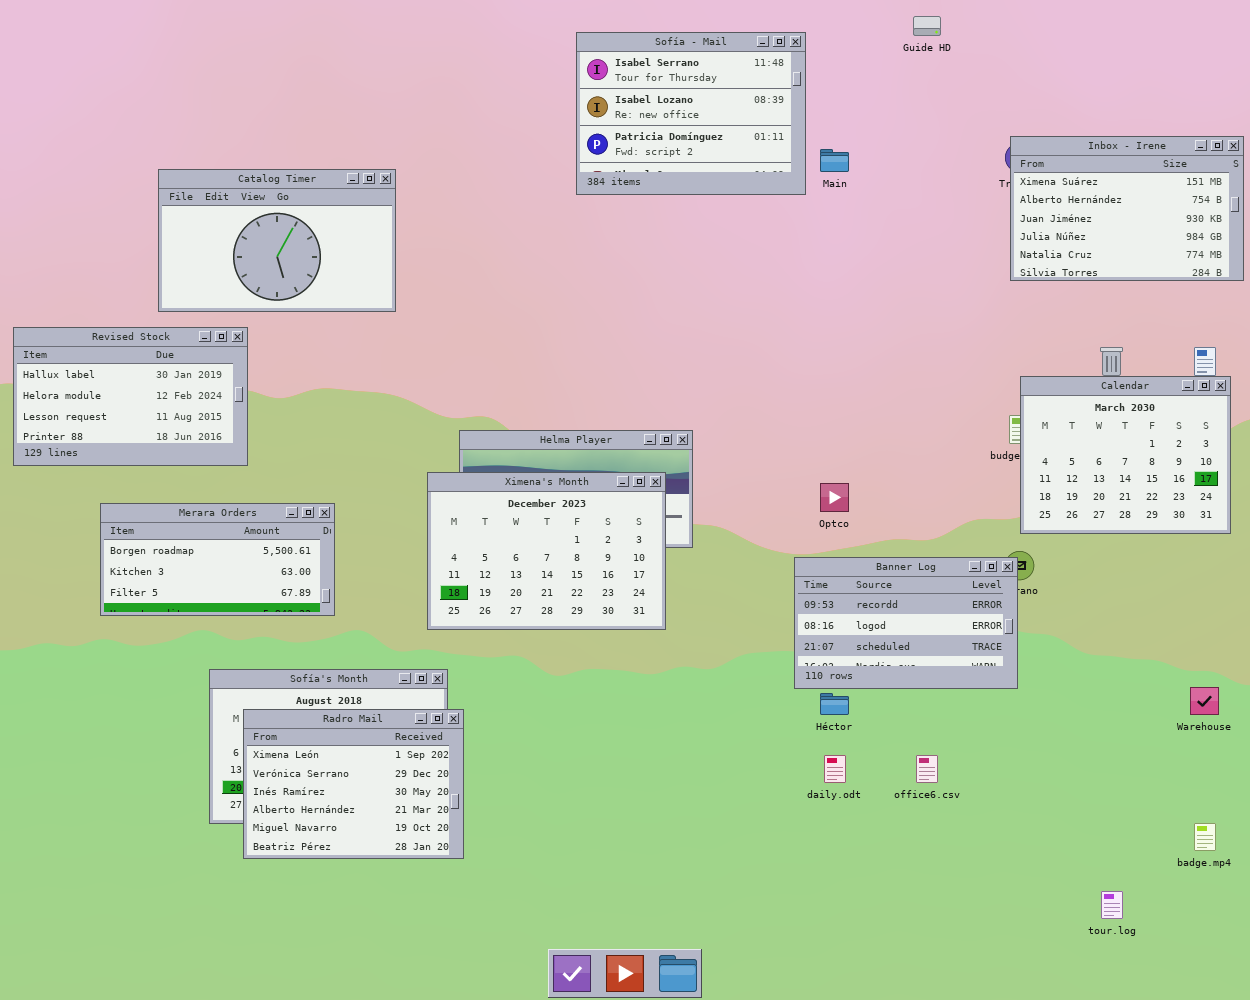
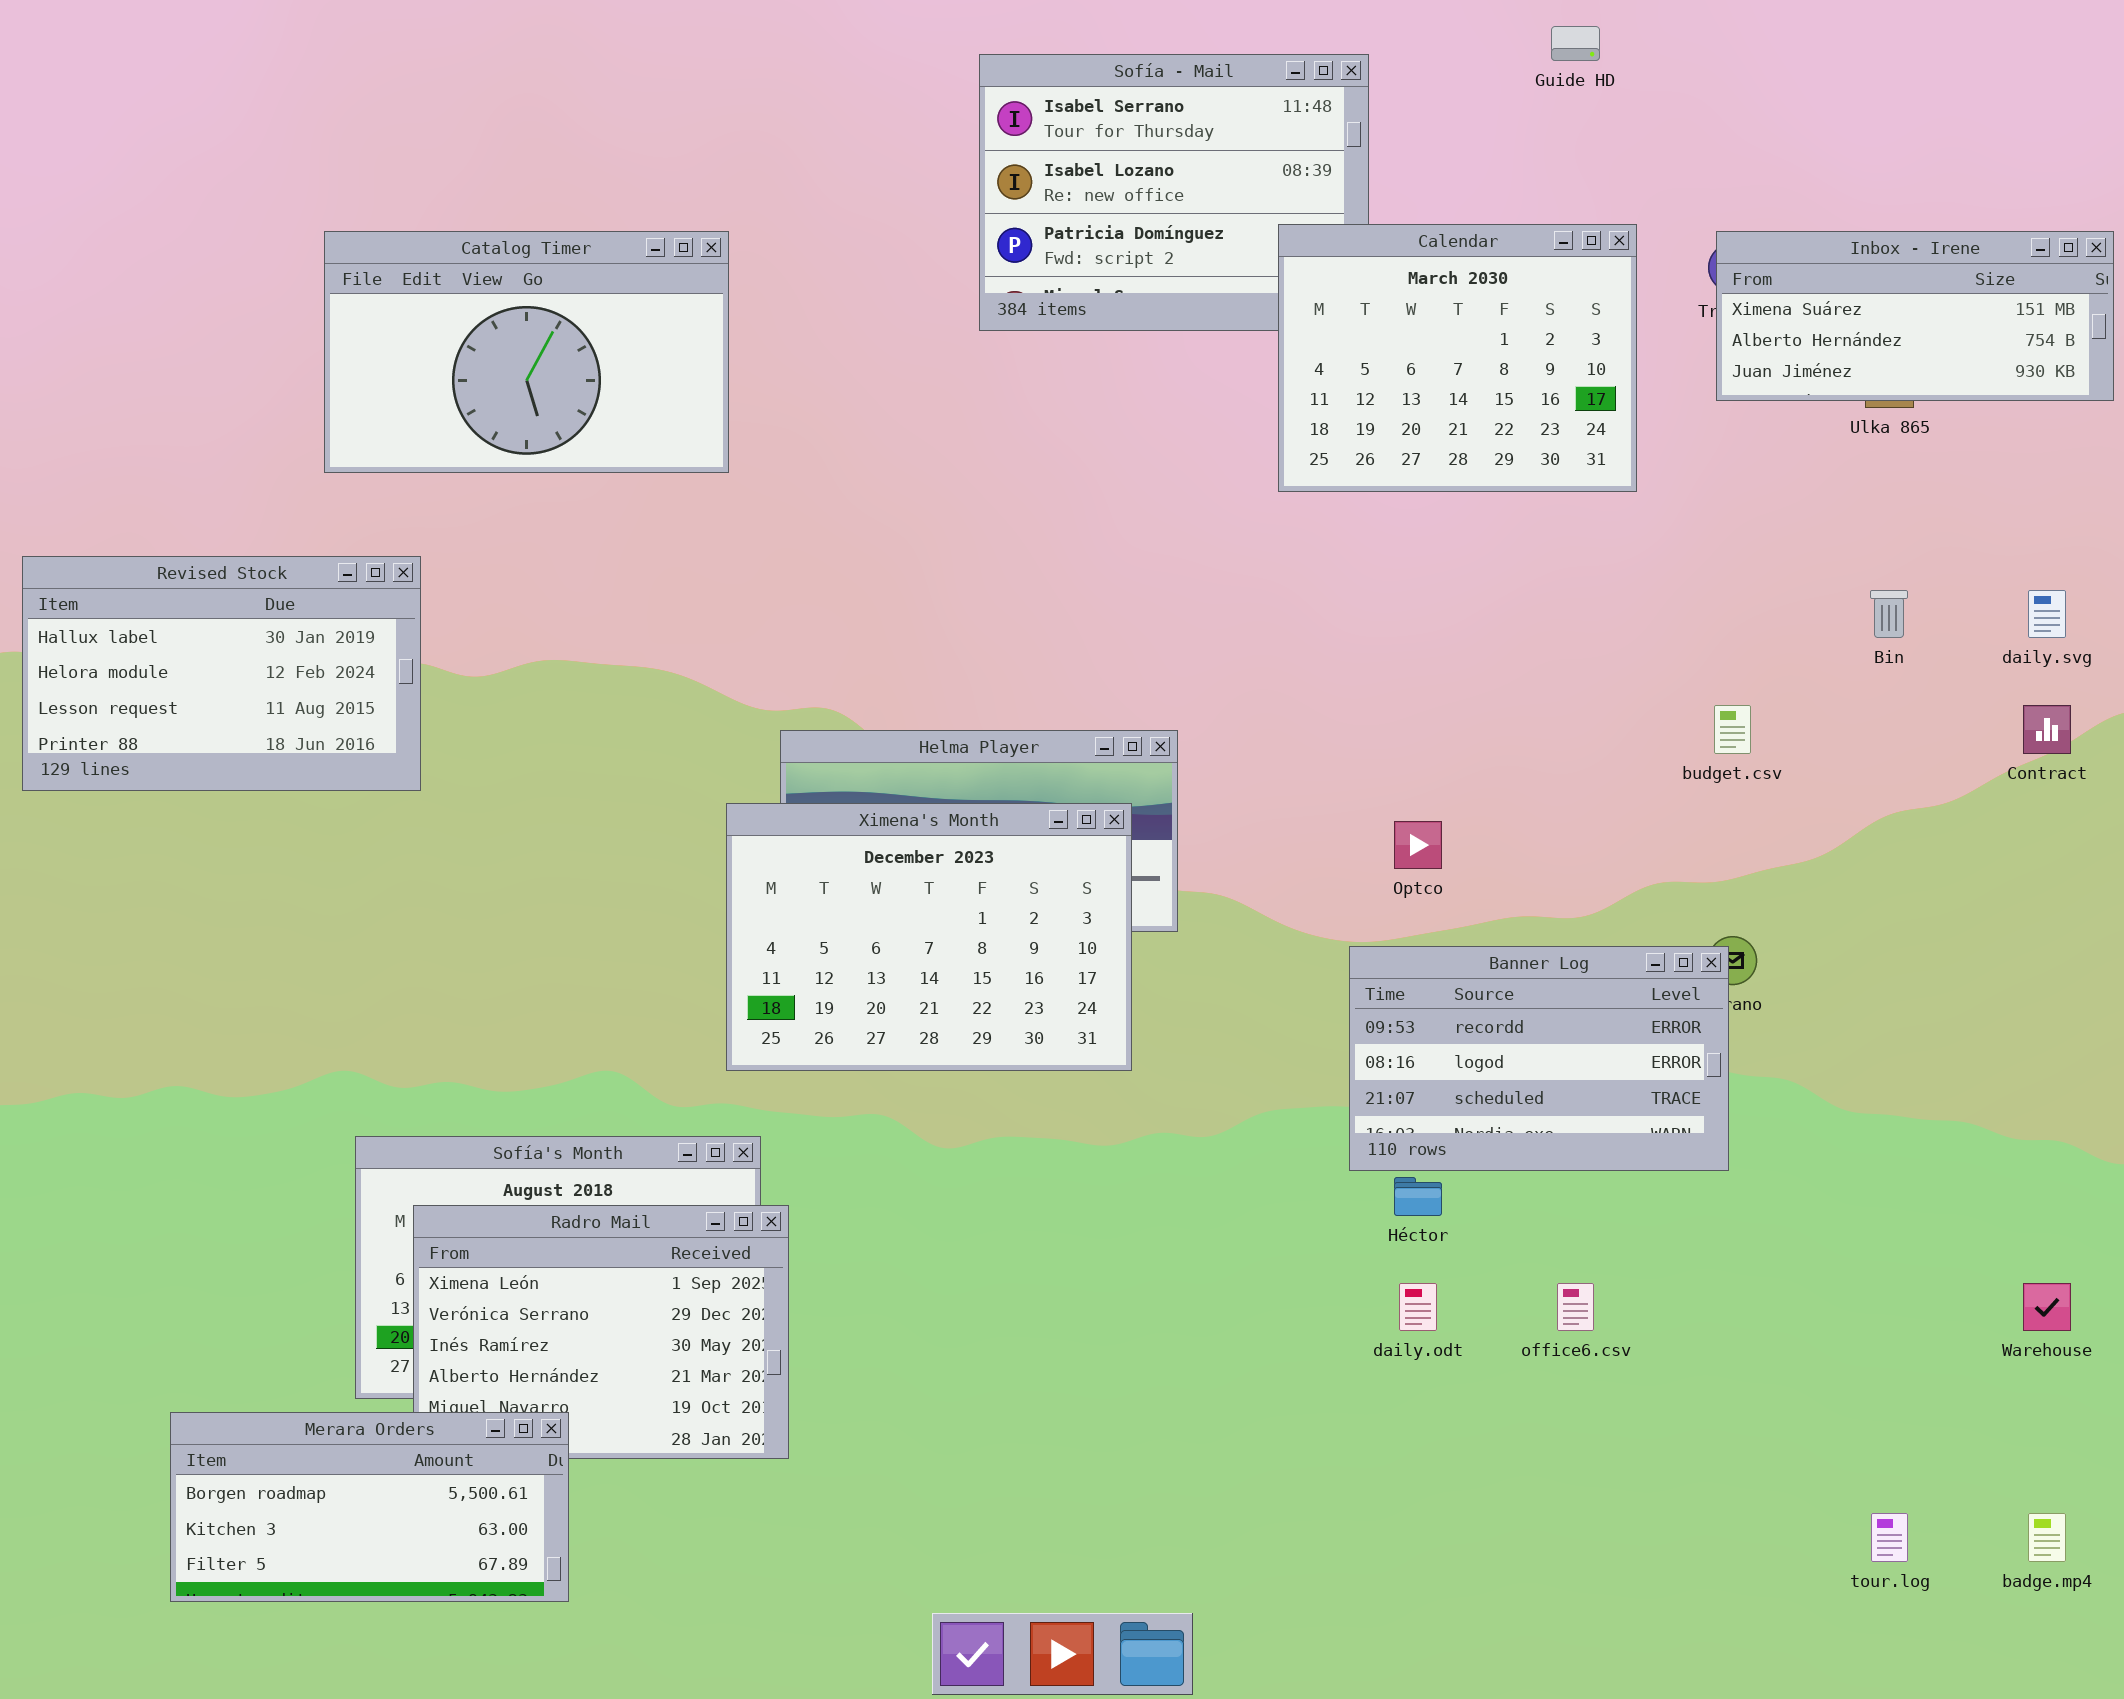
Inbox - Irene: [1010,136,1244,281] -> [1716,231,2114,401], resized
Catalog Timer: [158,169,396,312] -> [324,231,729,473], moved
Calendar: [1020,376,1231,534] -> [1278,224,1637,492], moved
Merara Orders: [100,503,335,616] -> [170,1412,569,1602], moved
Warehouse: [1190,687,1219,715] -> [2023,1283,2071,1331], moved
badge.mp4: [1194,823,1216,851] -> [2028,1513,2066,1562], moved

